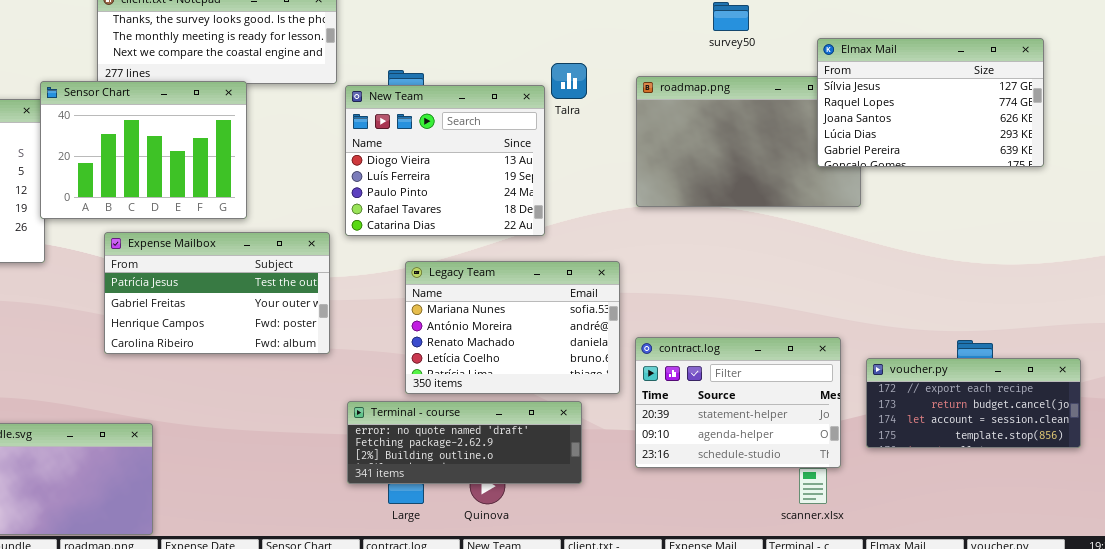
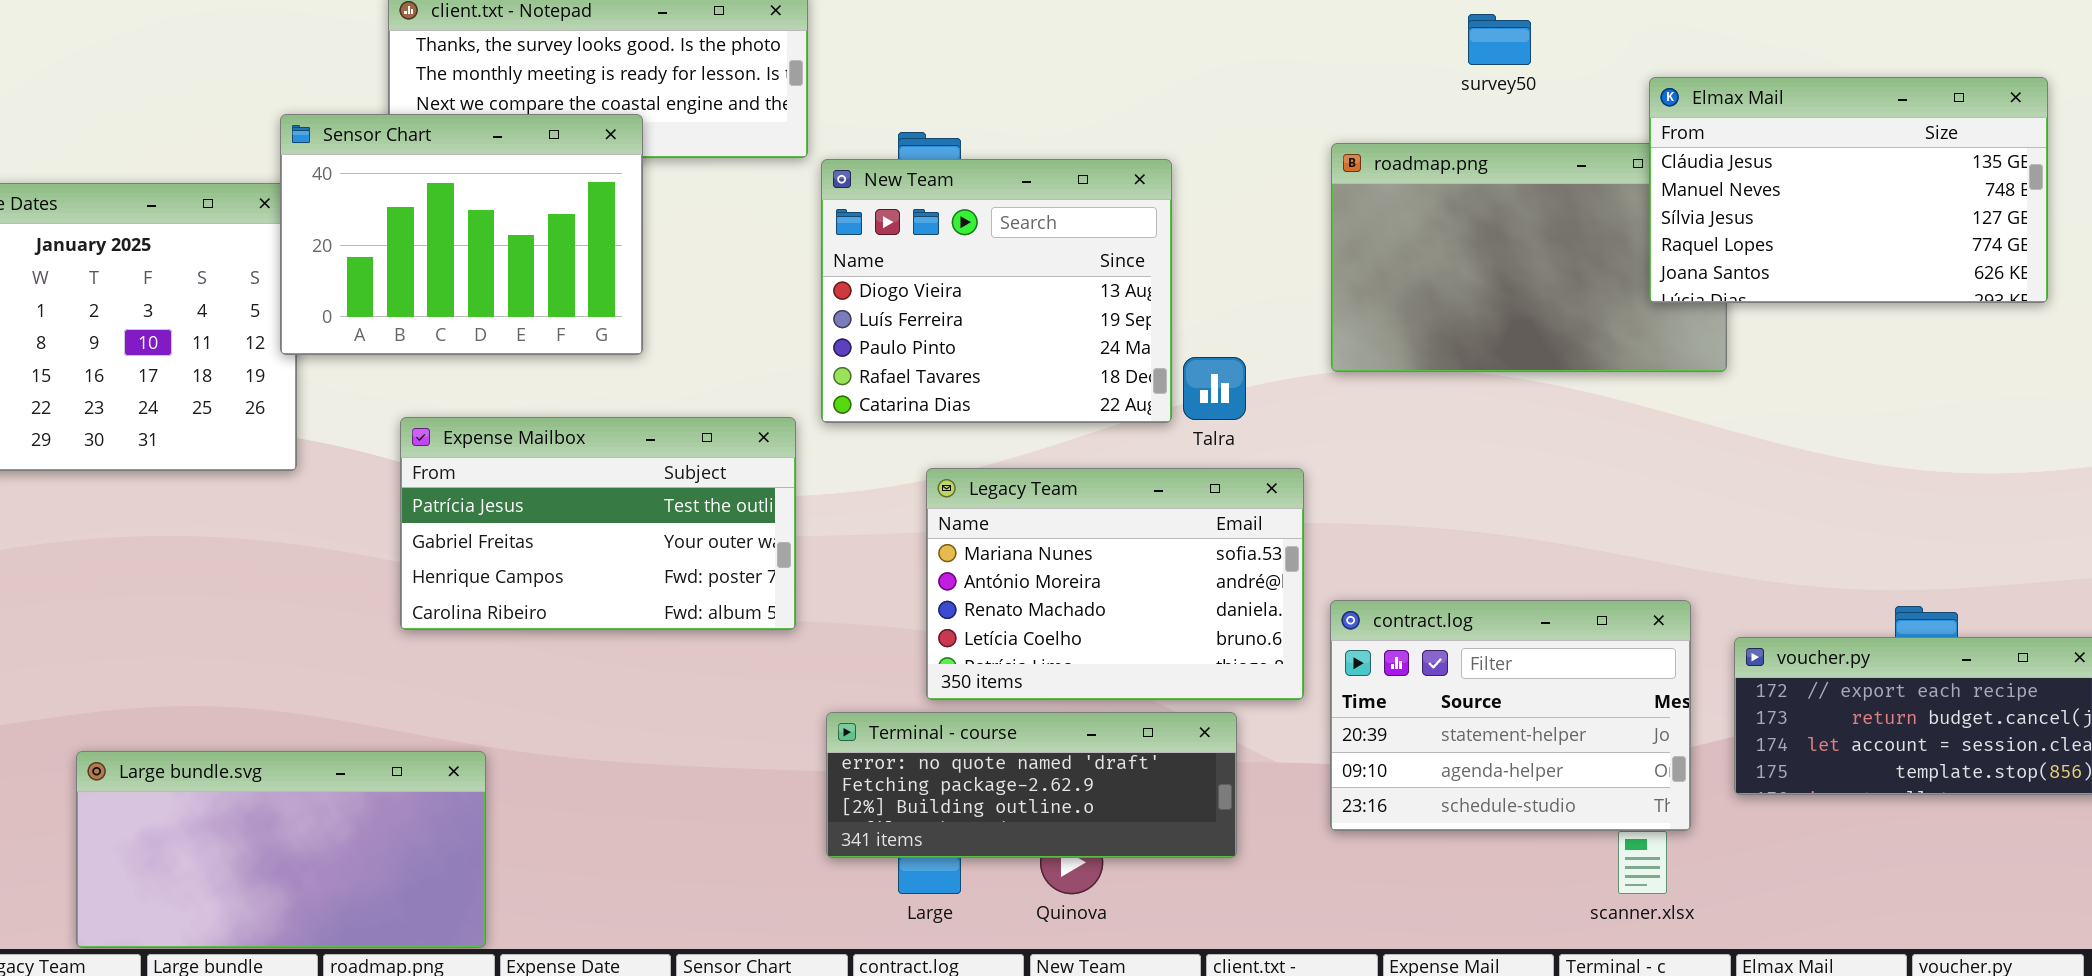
Elmax Mail: [817,38,1044,167] -> [1649,77,2048,303], scrolled up 2 rows
Talra: [551,63,587,99] -> [1183,357,1246,420], moved
Sensor Chart: [40,81,247,219] -> [280,114,643,355], moved

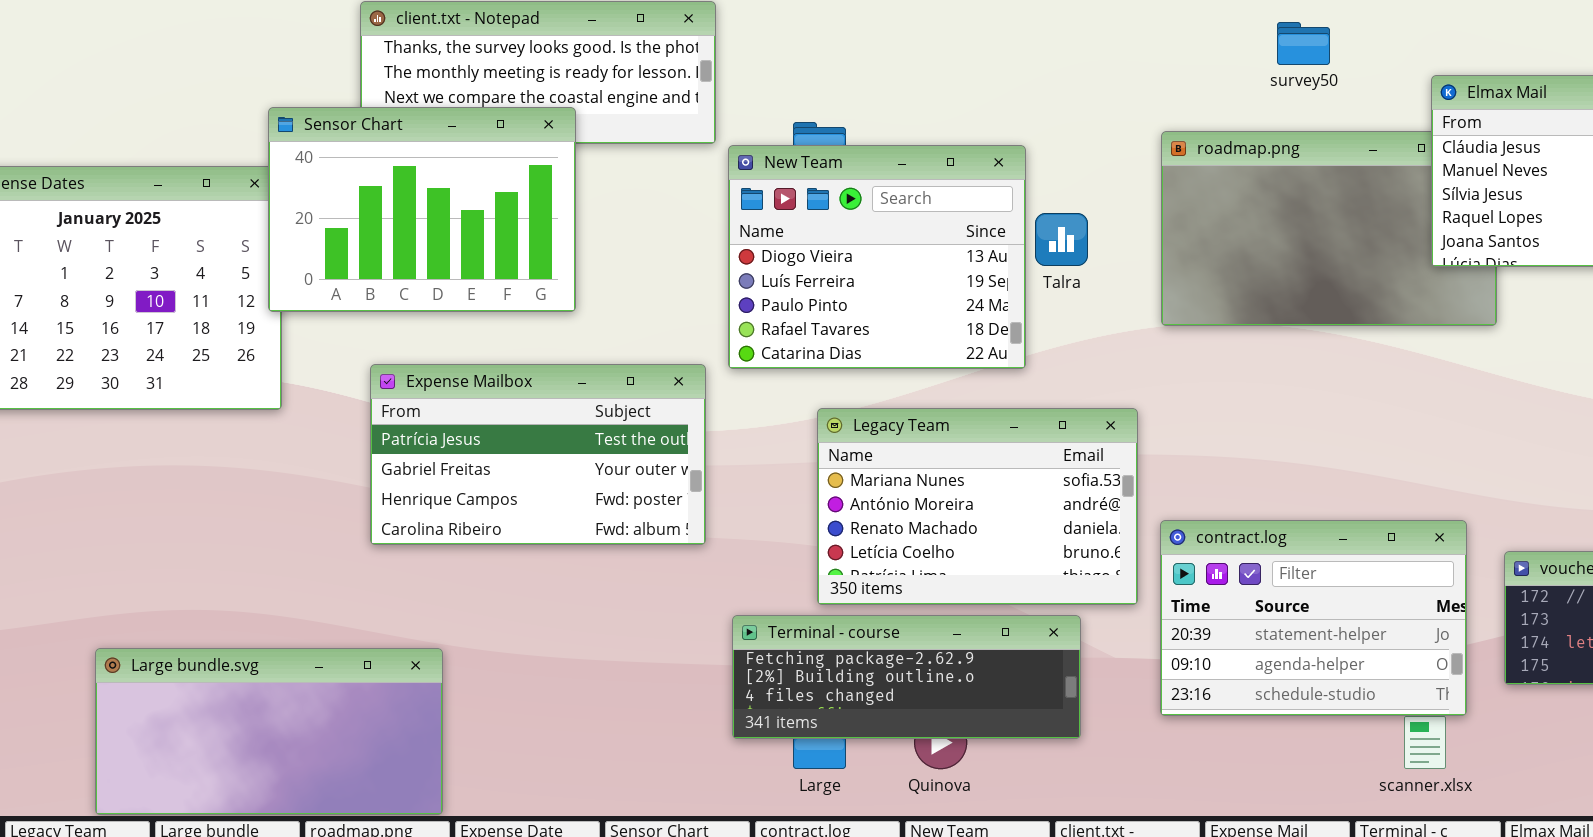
Talra: [1183,357,1246,420] -> [1035,213,1088,266], moved
Terminal - course: [826,712,1237,858] -> [732,615,1081,739], scrolled down 1 row

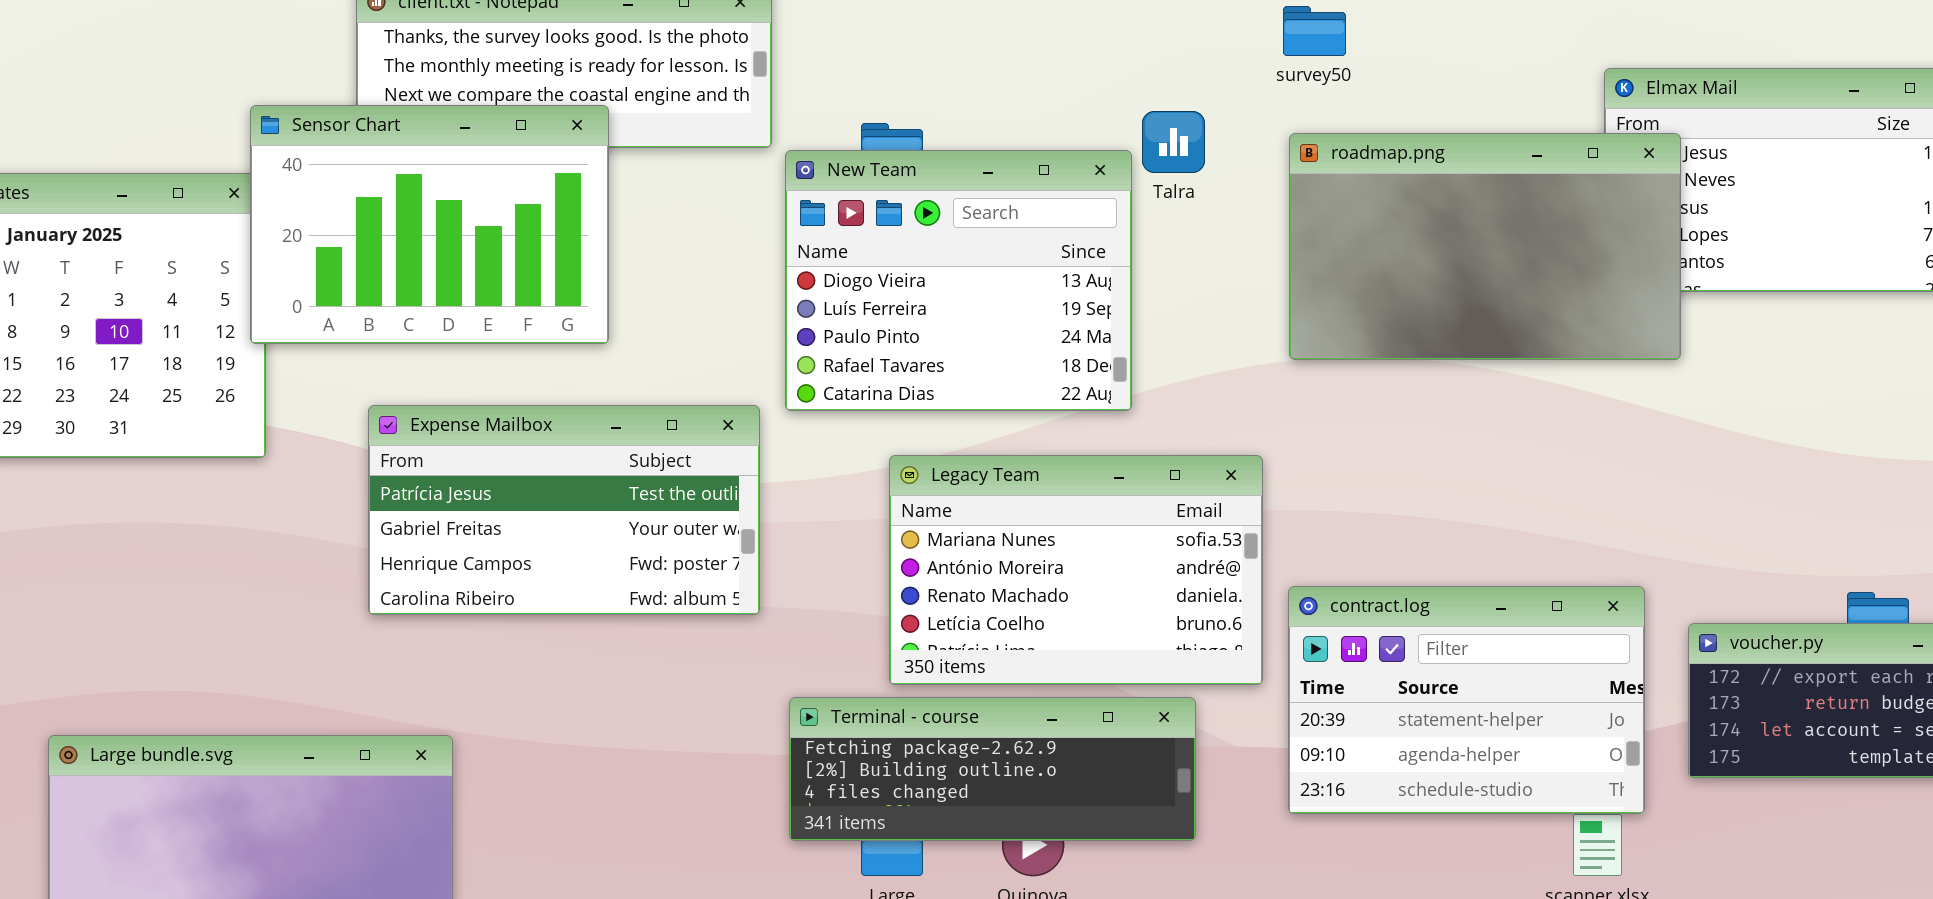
survey50: [1277,22,1330,65] -> [1283,6,1346,56], moved
roadmap.png: [1161,131,1497,326] -> [1289,133,1681,360], raised
Talra: [1035,213,1088,266] -> [1142,111,1205,173], moved

